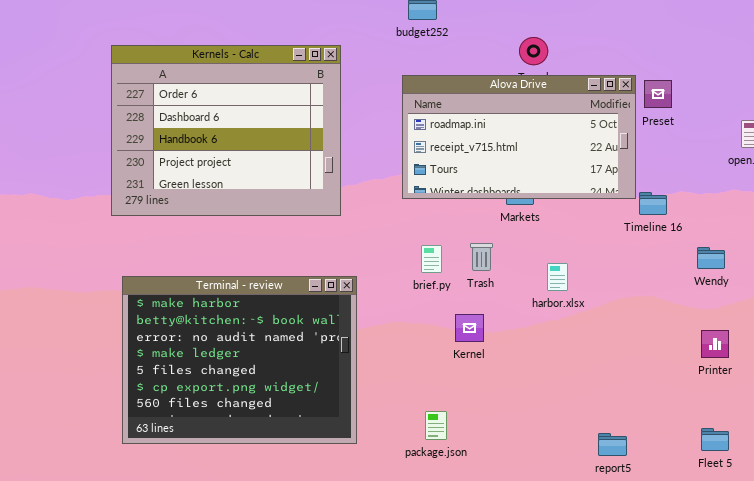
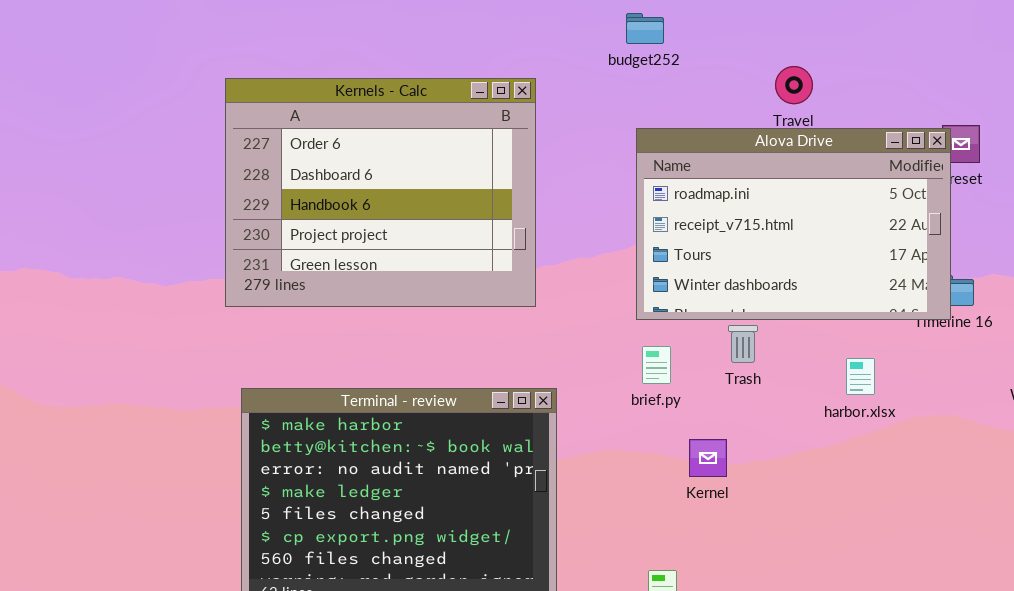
Alova Drive: [402,75,636,199] -> [636,128,951,320], moved, resized
Trash: [470,243,493,271] -> [728,325,758,363], moved
harbor.xlsx: [547,263,568,291] -> [846,358,875,395], moved

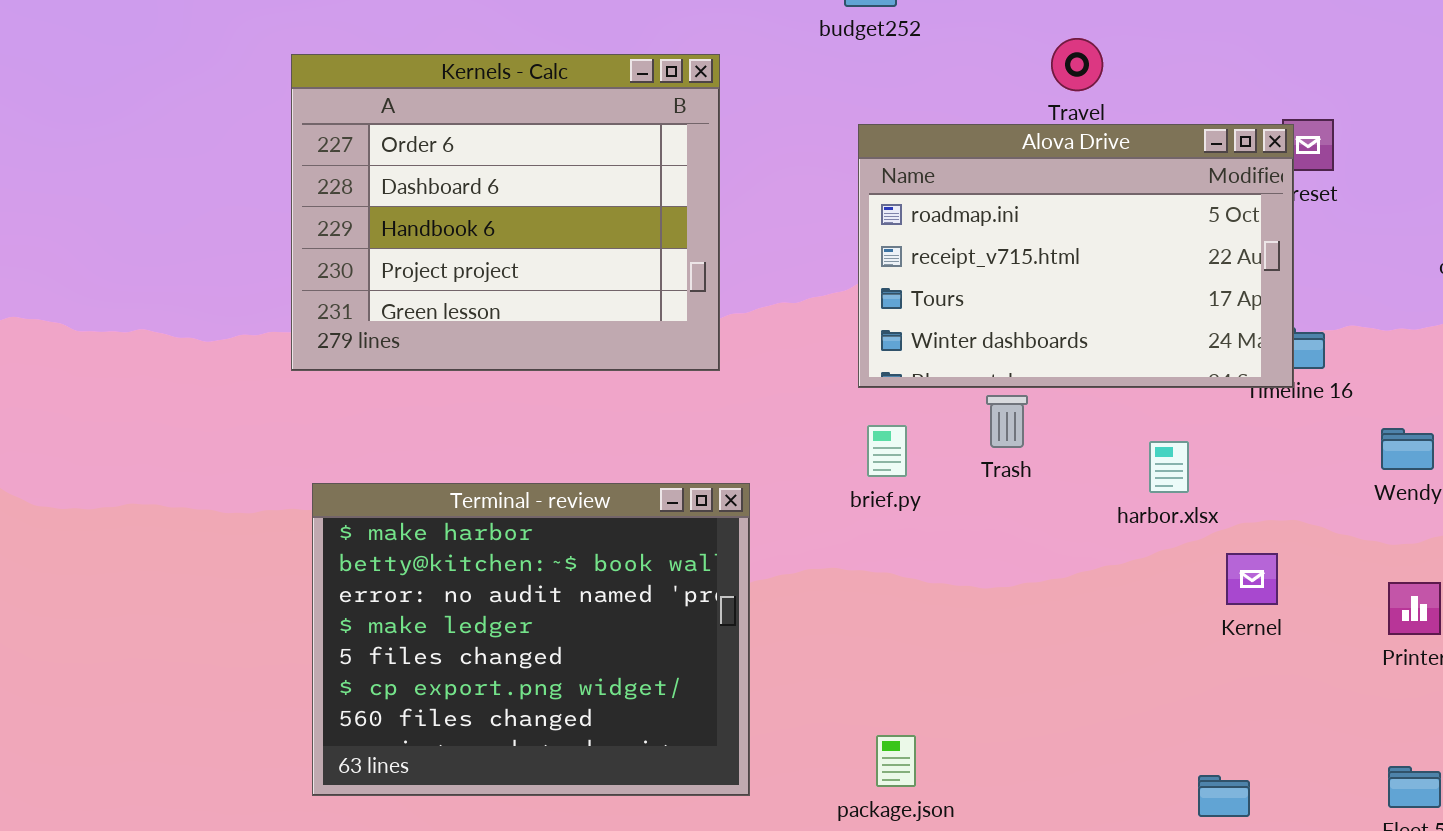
Kernel: [689,439,727,477] -> [1226,553,1278,605], moved

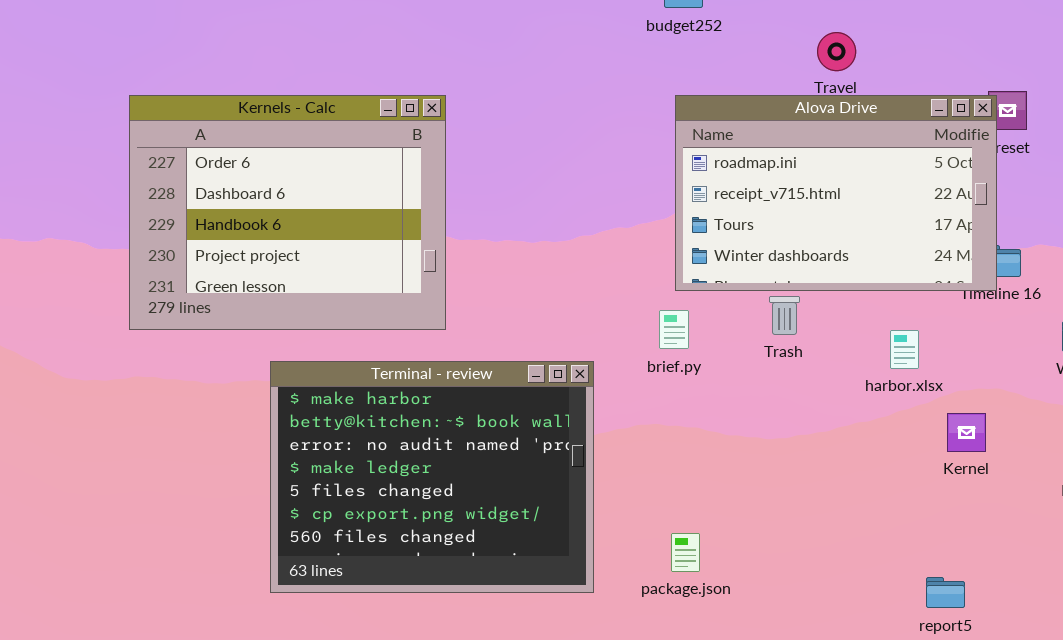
Kernels - Calc: [291,54,720,371] -> [129,95,446,330], moved
brief.py: [867,425,907,477] -> [659,310,689,349], moved
package.json: [876,735,916,787] -> [671,533,700,572], moved

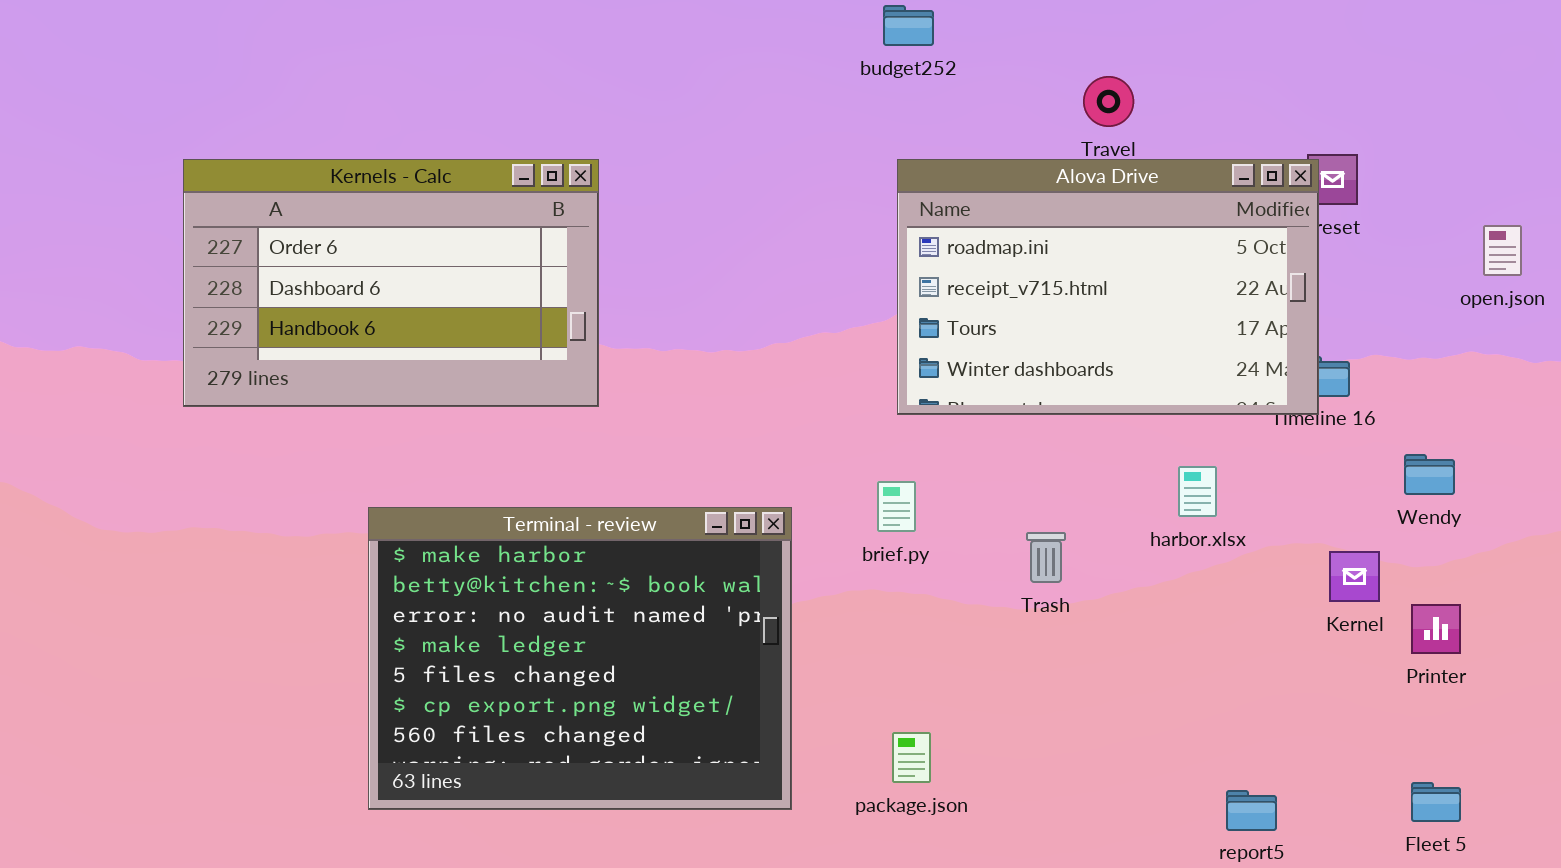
Kernels - Calc: [129,95,446,330] -> [183,159,599,407], resized
Trash: [769,296,800,335] -> [1026,532,1066,583], moved
brief.py: [659,310,689,349] -> [877,481,916,532], moved
Kernel: [947,413,986,452] -> [1329,551,1380,602], moved

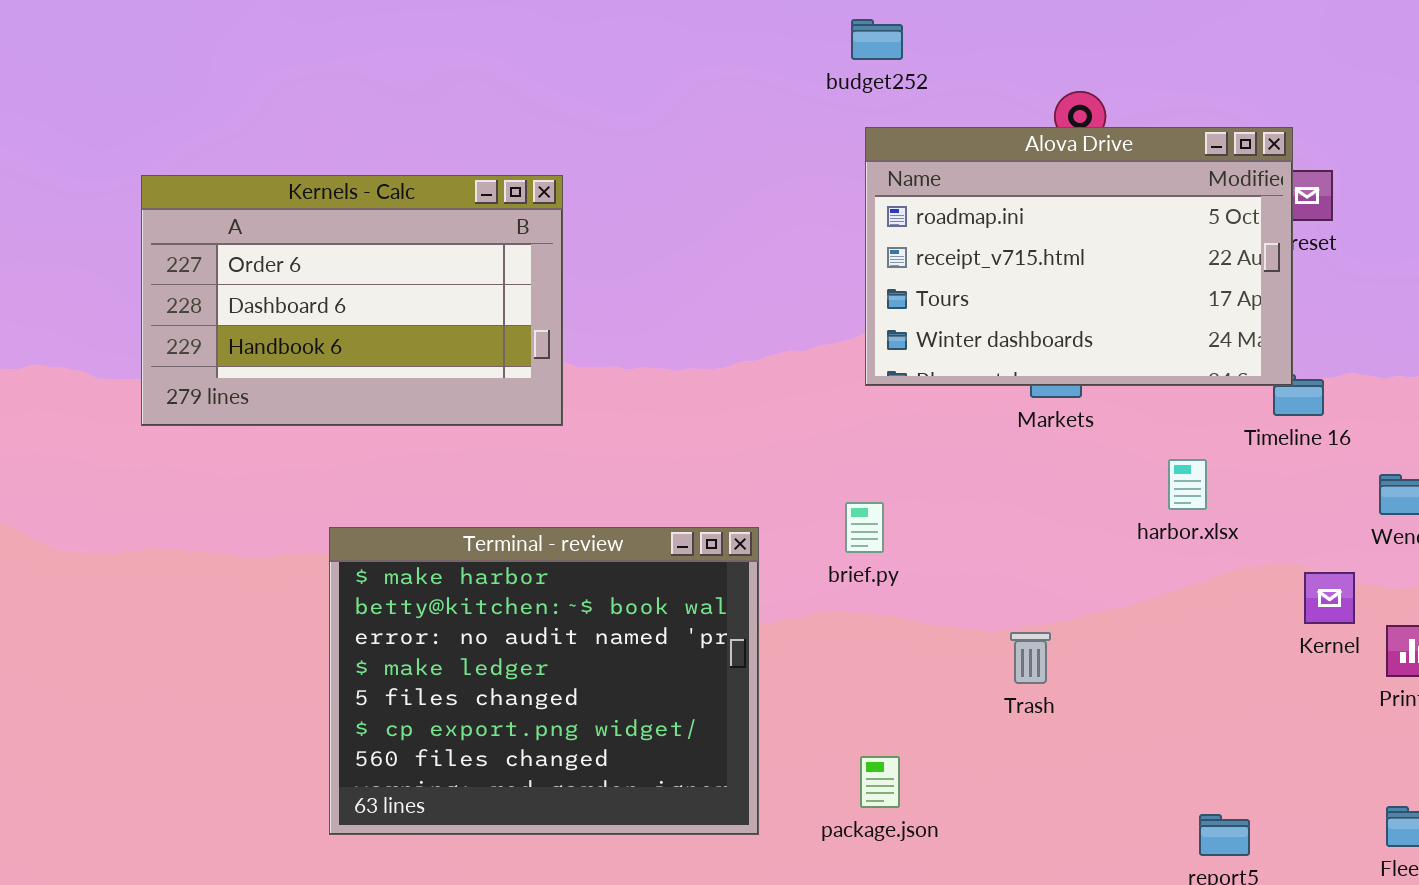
Alova Drive: [897,159,1319,415] -> [865,127,1293,386], moved
harbor.xlsx: [1178,466,1217,517] -> [1168,459,1207,510], moved
Trash: [1026,532,1066,583] -> [1010,632,1051,684], moved

